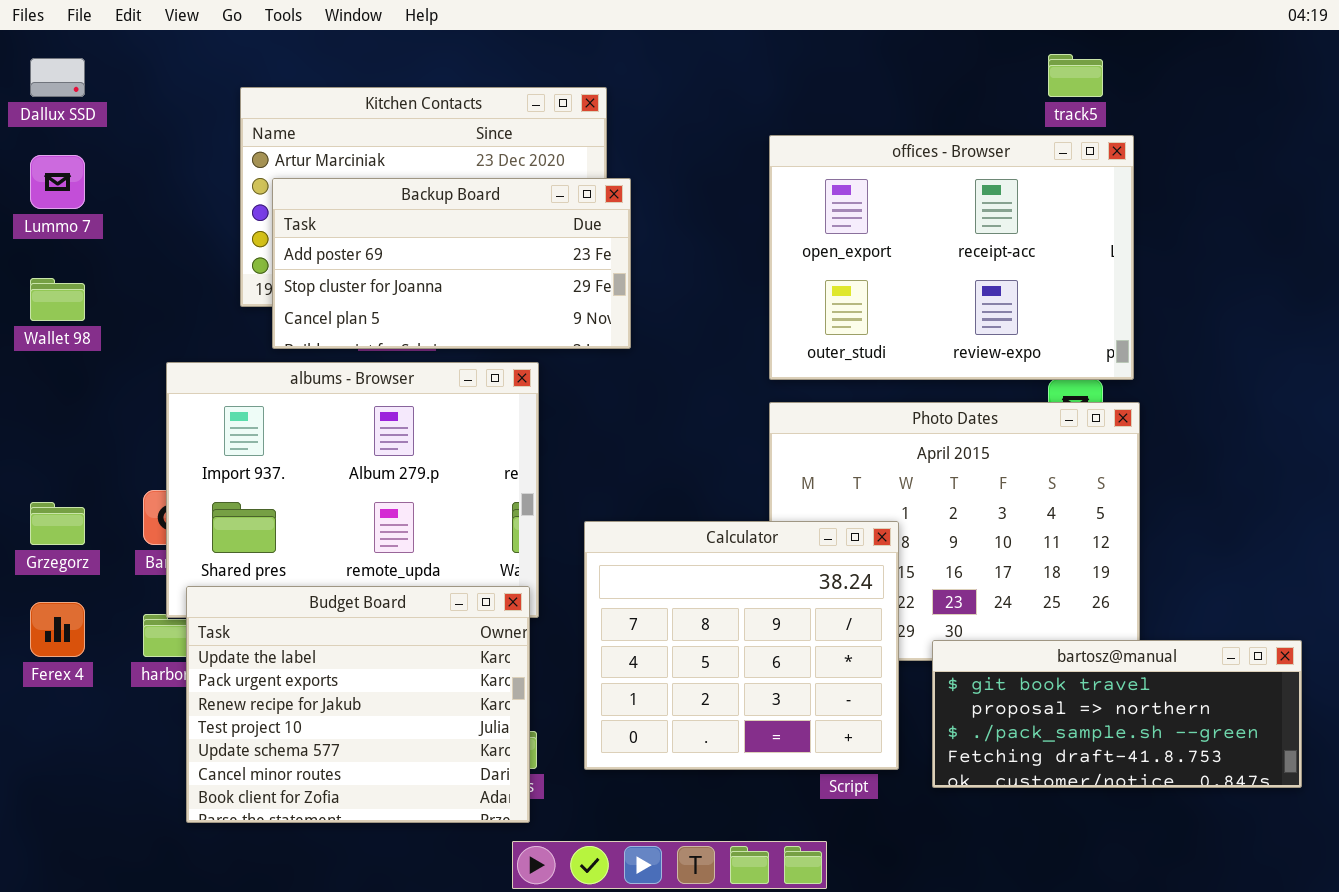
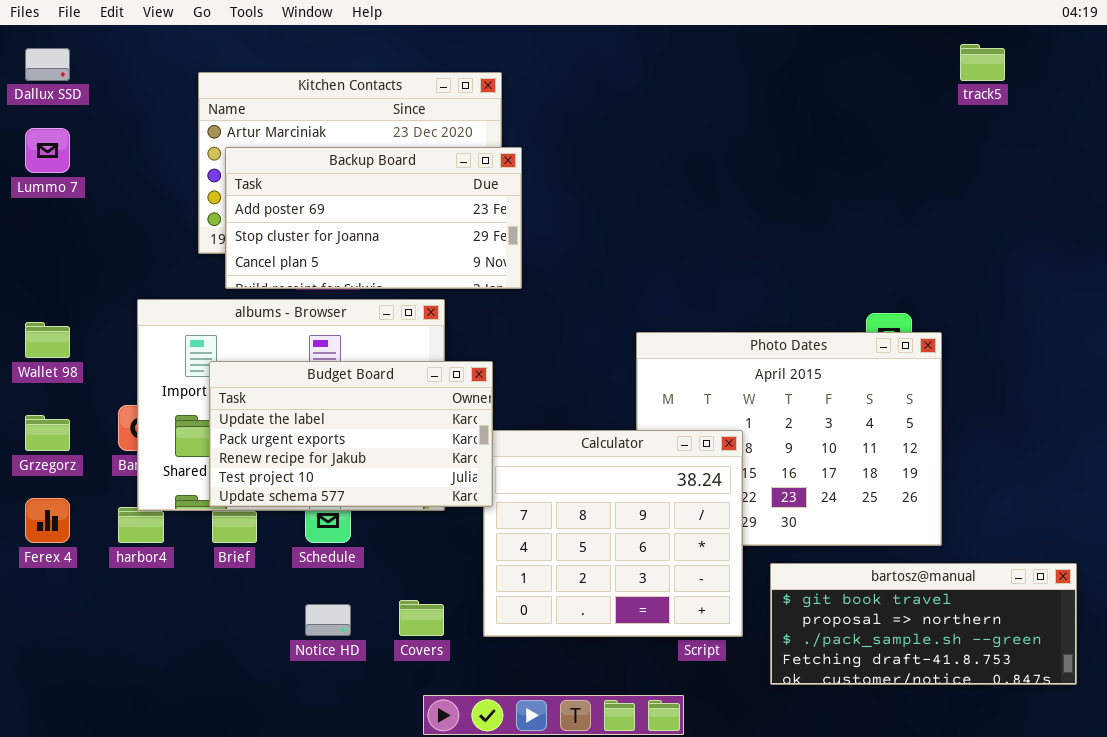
track5: [1048,54,1103,97] -> [960,44,1005,81], moved
offices - Browser: [769,135,1134,380] -> none, closed
Wallet 98: [30,278,85,321] -> [25,322,70,358], moved
Budget Board: [186,586,530,823] -> [209,361,493,507], moved, resized
bartosz@manual: [932,640,1302,788] -> [770,563,1077,685], moved

